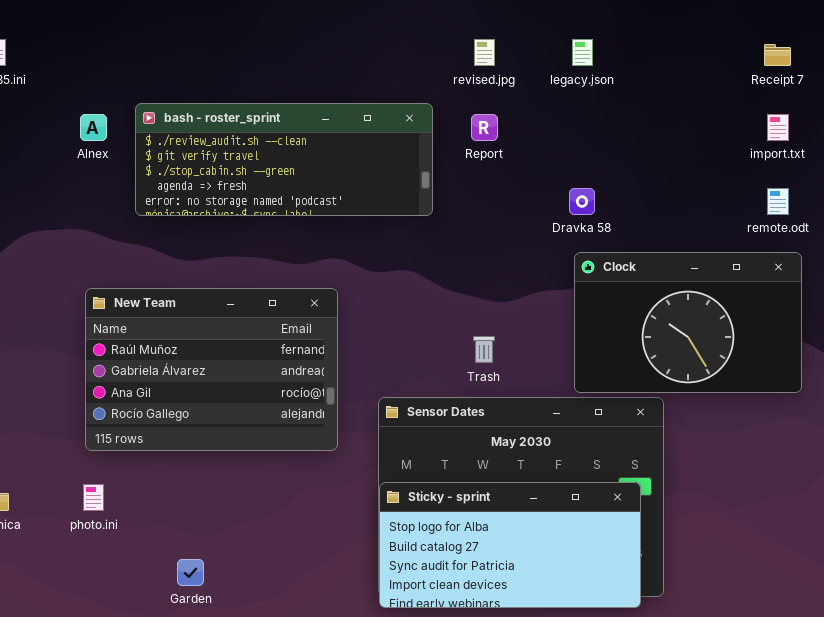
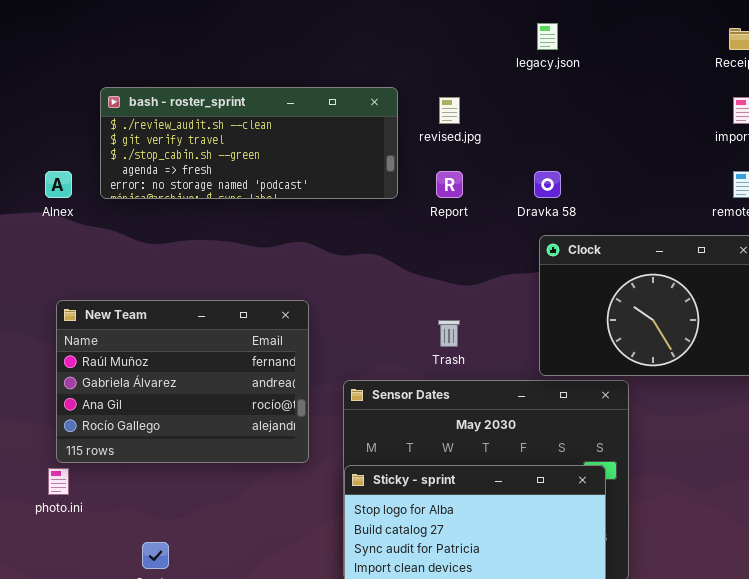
revised.jpg: [474,39,495,66] -> [439,97,460,124], moved
Alnex: [80,114,107,141] -> [45,171,72,198], moved
Report: [471,114,498,141] -> [436,171,463,198], moved
New Team: [85,288,338,451] -> [56,300,309,463], moved

